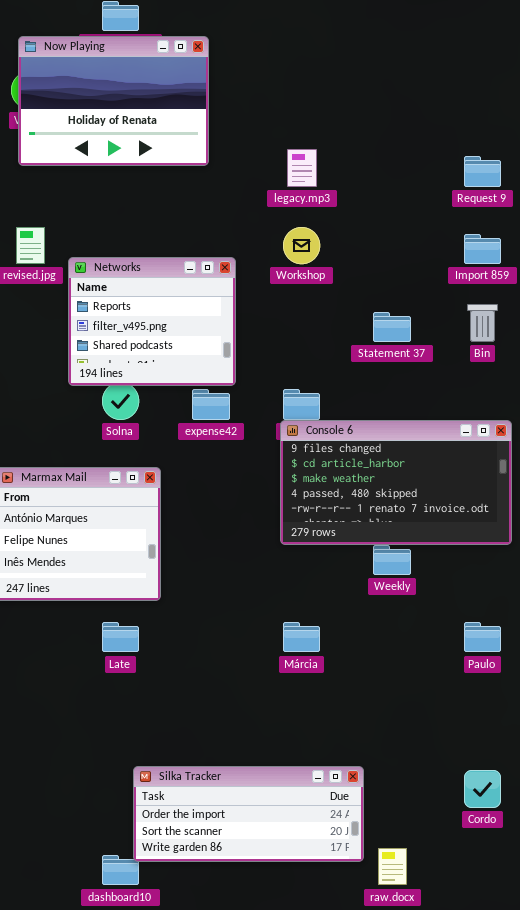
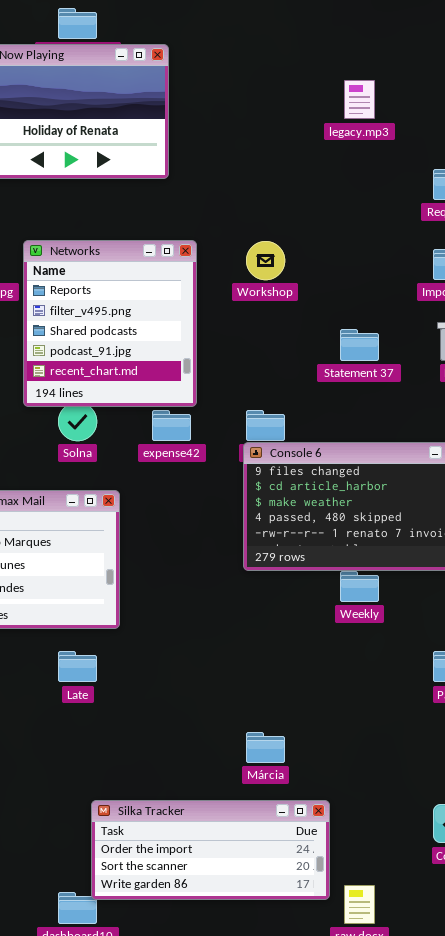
legacy.mp3: [287,149,317,187] -> [344,80,375,119], moved
Networks: [68,257,236,386] -> [23,240,197,407], resized
Márcia: [283,622,320,652] -> [246,732,285,763], moved

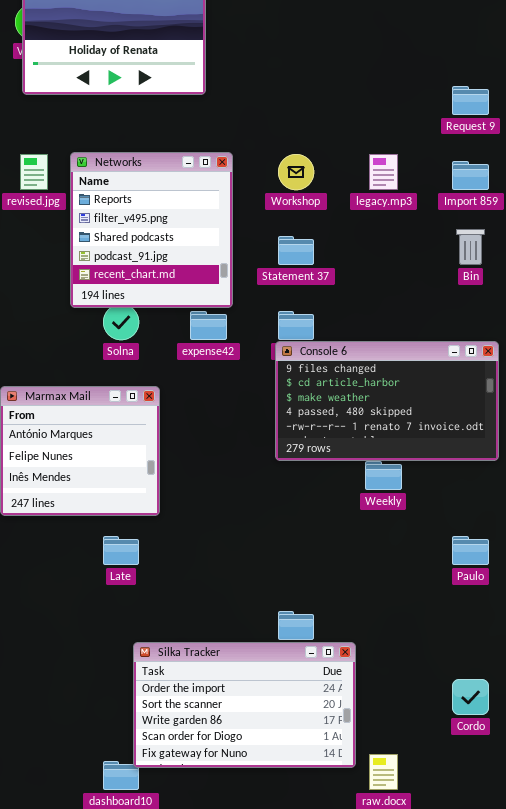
legacy.mp3: [344,80,375,119] -> [369,154,398,190], moved
Statement 37: [340,329,379,361] -> [278,236,314,265], moved
Silka Tracker: [91,800,330,900] -> [133,642,356,768], resized

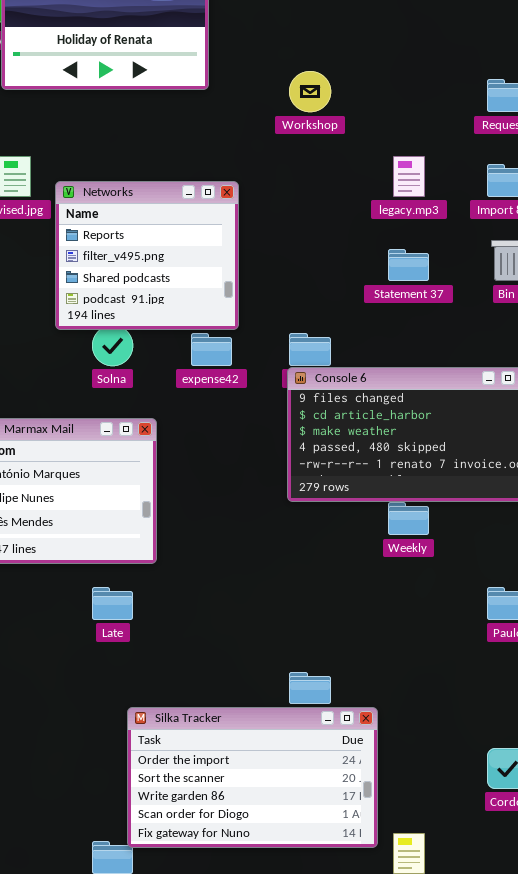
Networks: [70,152,233,308] -> [55,181,239,330], resized
Workshop: [278,154,314,190] -> [289,71,331,112], moved
Statement 37: [278,236,314,265] -> [388,249,429,281], moved

